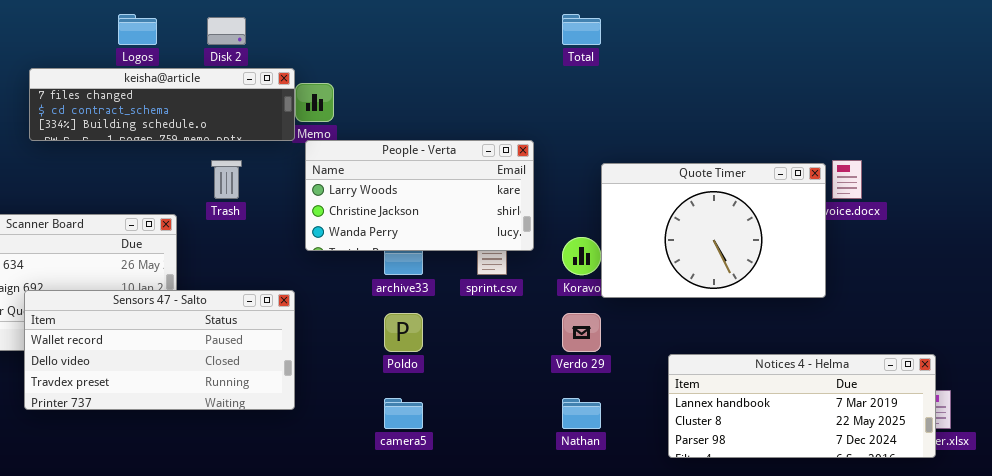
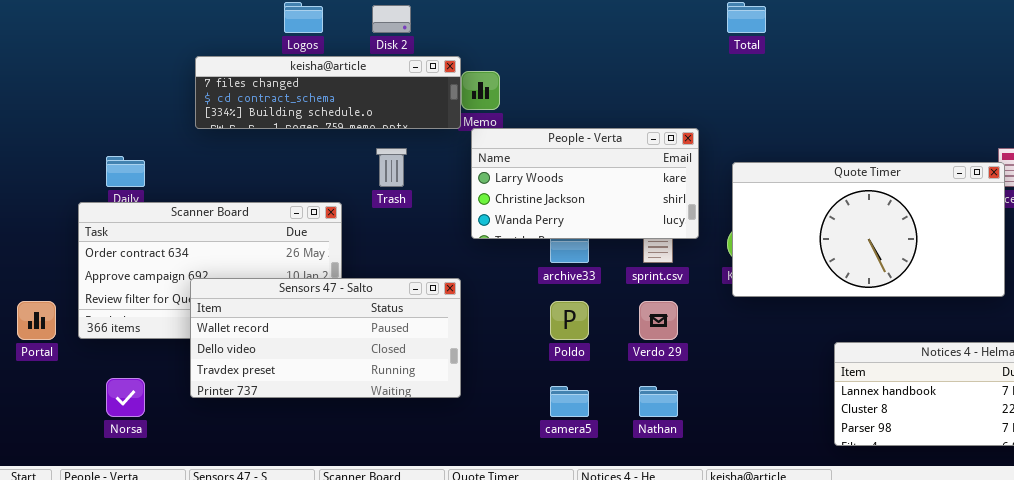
Quote Timer: [601,163,826,298] -> [732,162,1005,297], moved, resized
Verdo 29: [562,313,601,352] -> [639,301,678,340], moved
Nathan: [562,398,601,429] -> [639,386,678,417], moved

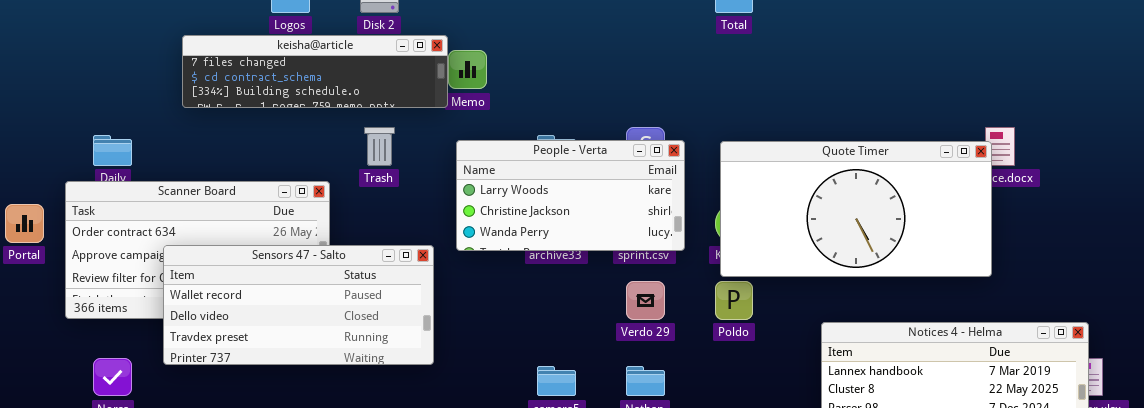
People - Verta: [471,128,699,239] -> [456,140,685,251], moved
Sensors 47 - Salto: [190,278,461,398] -> [163,245,434,365], moved
Portal: [17,301,56,340] -> [5,204,44,243], moved
Poldo: [550,301,589,340] -> [715,281,753,320], moved

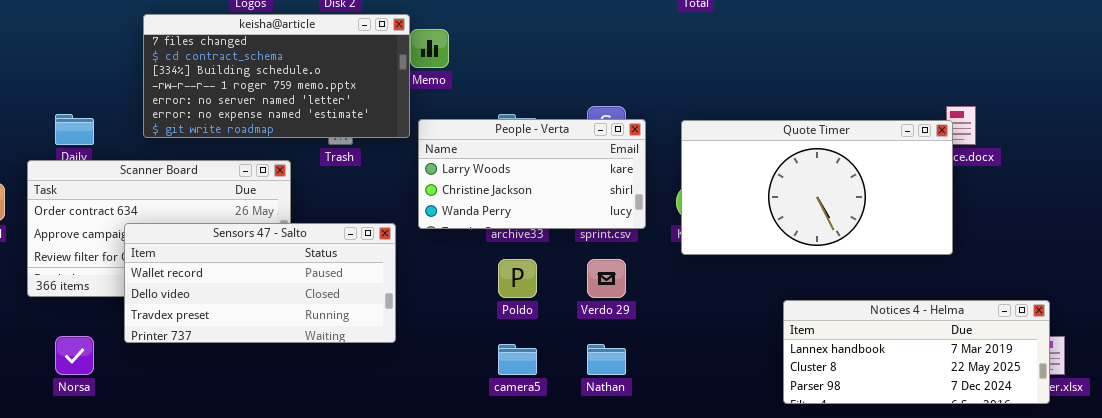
keisha@article: [182,35,448,108] -> [143,14,410,138], resized
Poldo: [715,281,753,320] -> [498,259,537,298], moved

